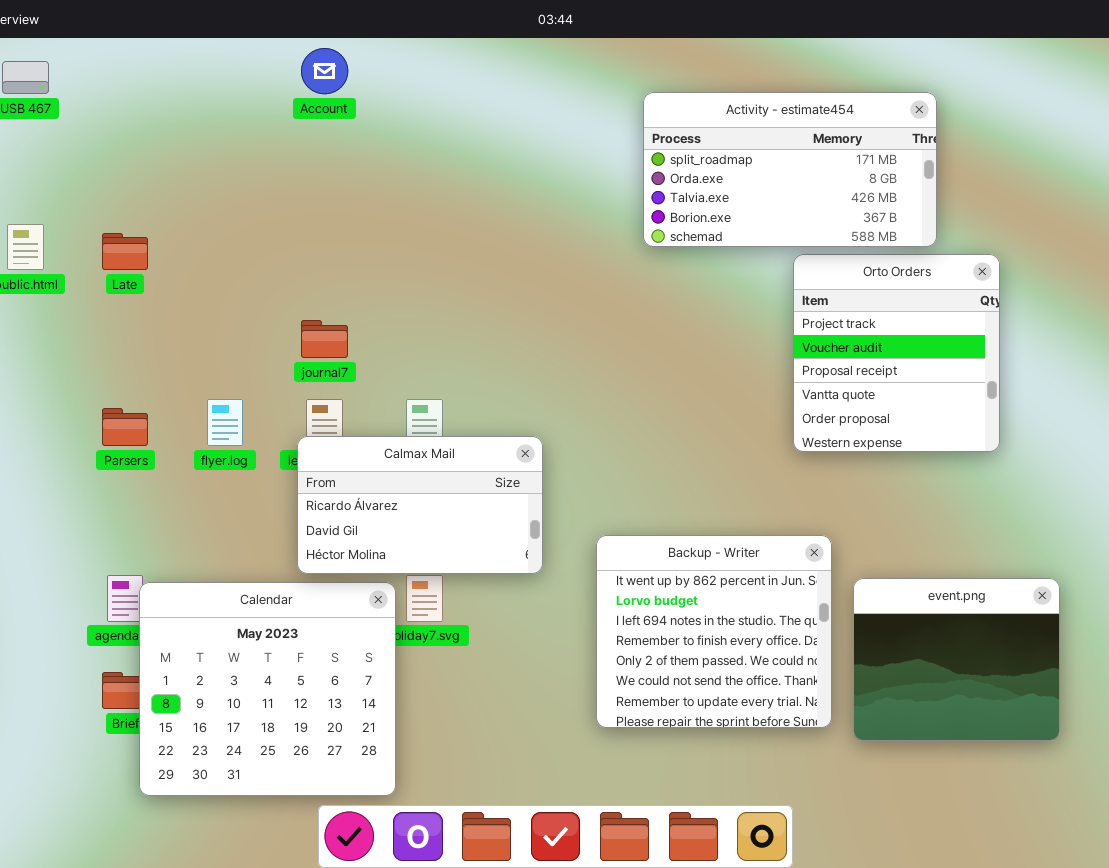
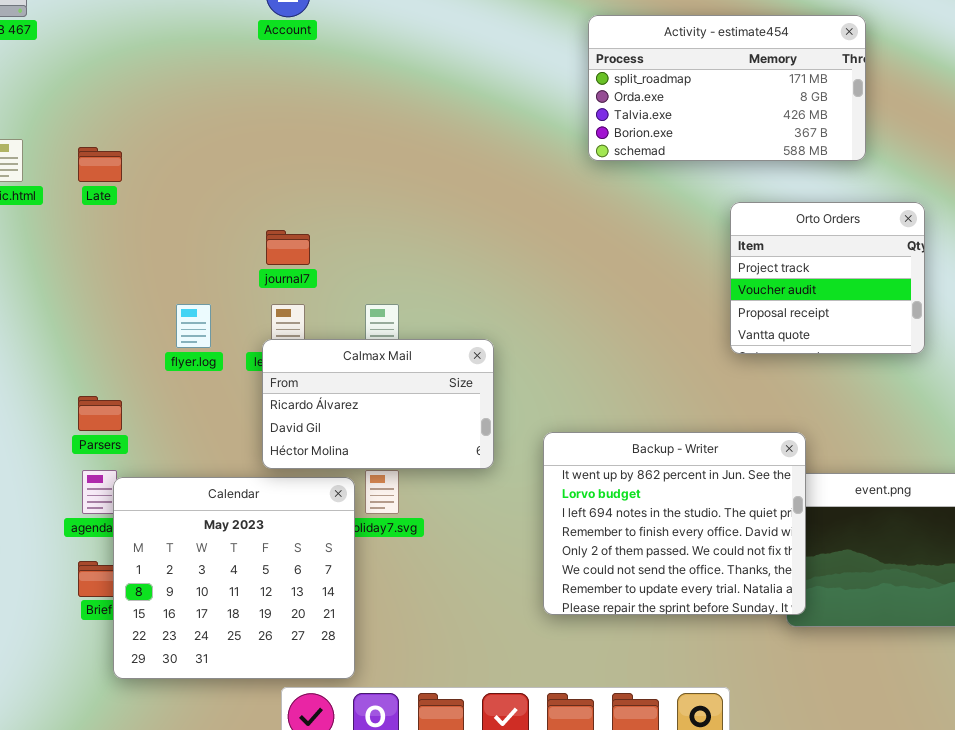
Orto Orders: [793,254,1000,452] -> [730,202,925,354], resized
Parsers: [102,408,148,446] -> [78,396,122,431], moved
Backup - Writer: [596,535,832,728] -> [543,432,806,615], resized

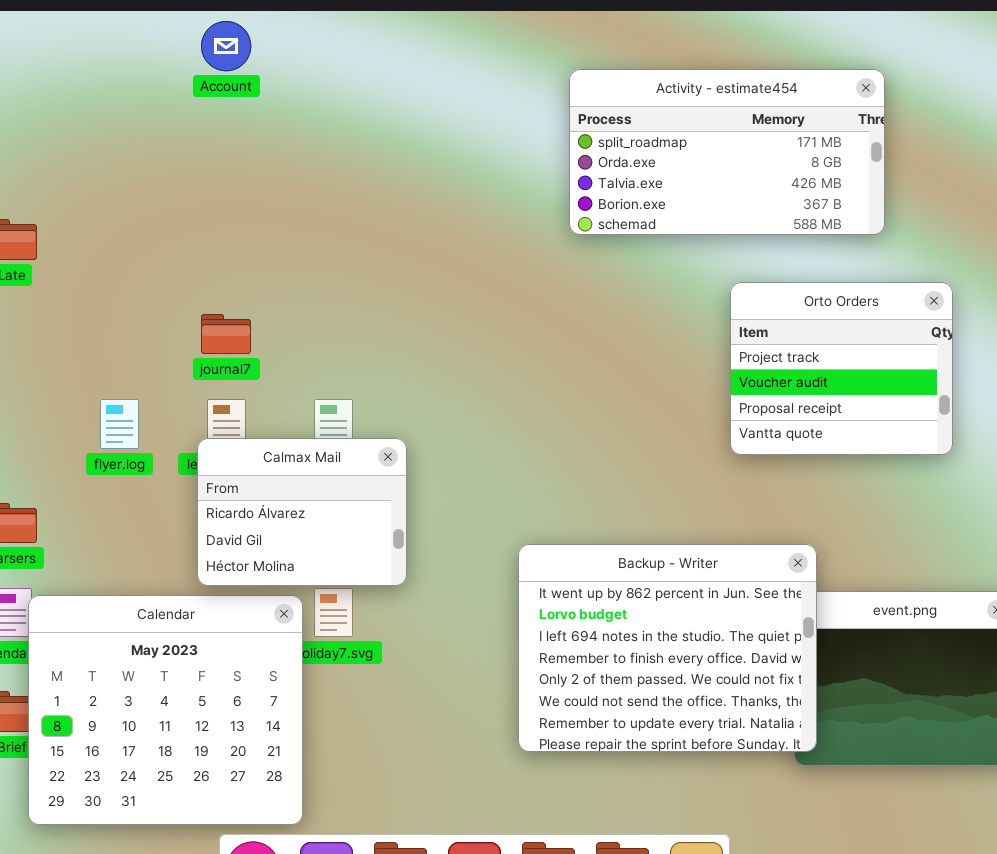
Calmax Mail: [262,339,494,469] -> [197,438,407,586], resized

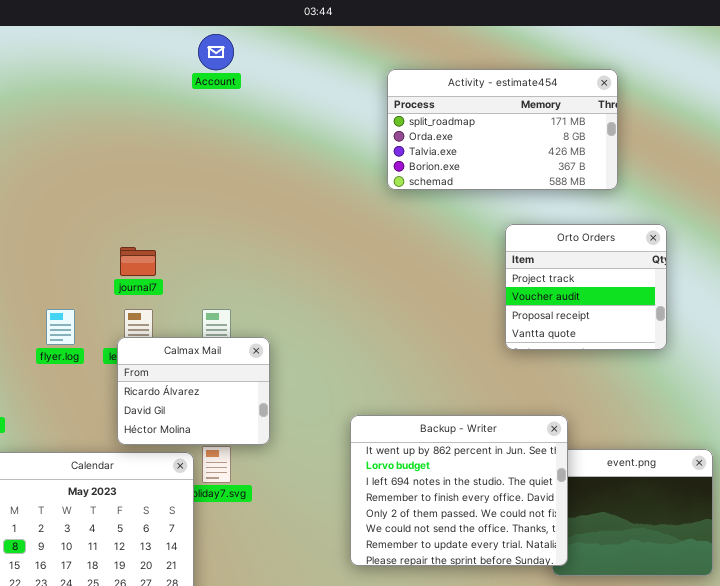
Account: [201,21,251,71] -> [198,34,234,70], moved

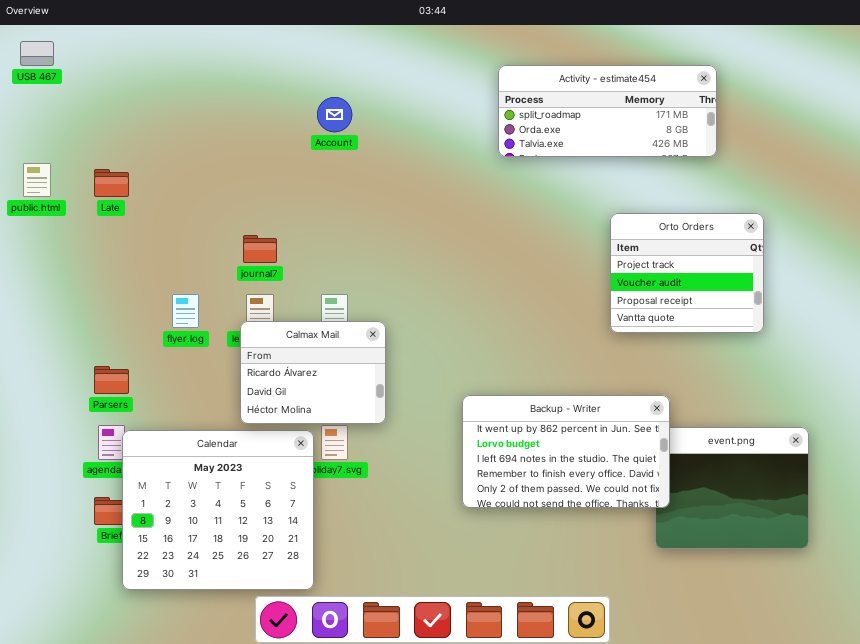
Account: [198,34,234,70] -> [317,97,352,132], moved
Activity - estimate454: [387,69,618,190] -> [498,65,717,157], resized
Backup - Writer: [350,415,568,566] -> [462,395,670,508], resized

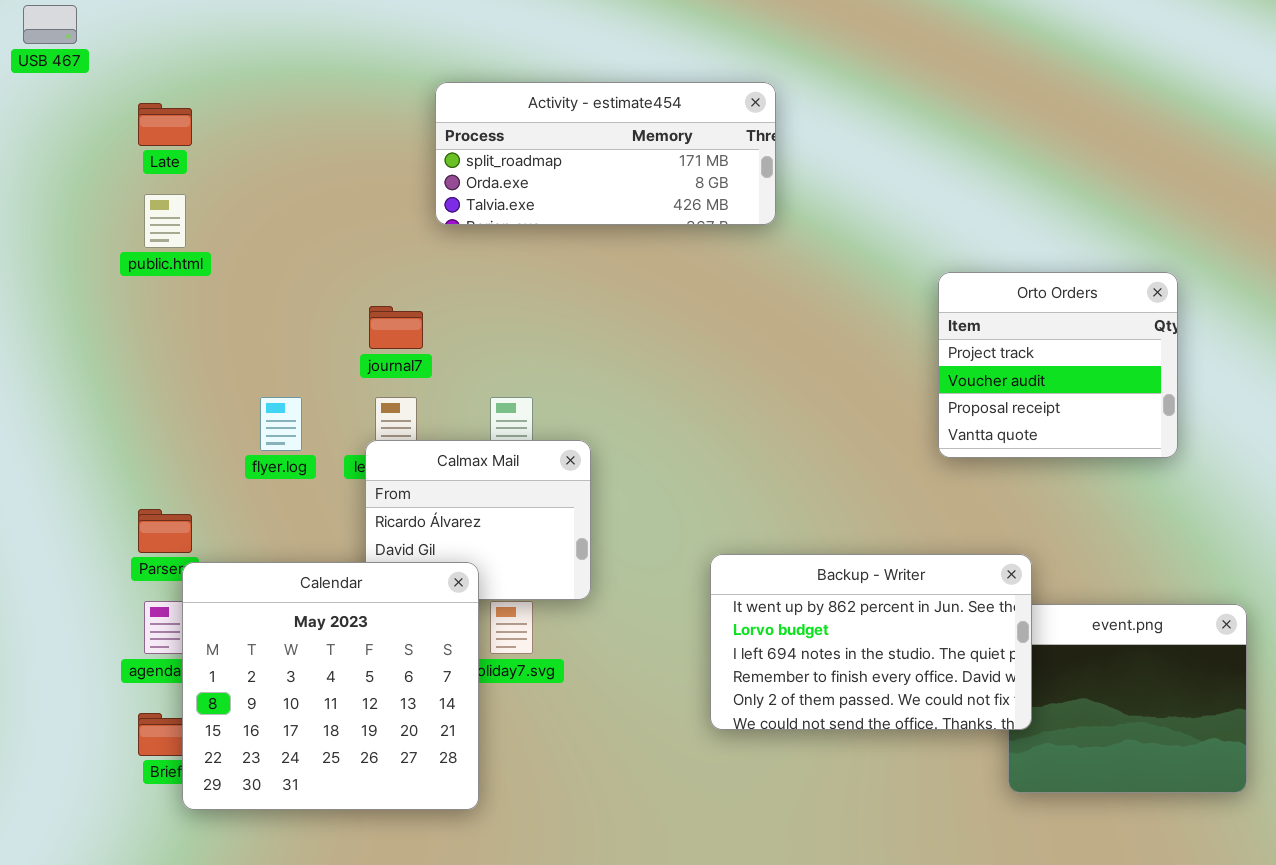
Activity - estimate454: [498,65,717,157] -> [435,82,776,225], moved
public.html: [23,163,51,197] -> [144,194,186,248], moved
Late: [94,169,129,197] -> [138,103,192,146], moved
Calendar: [122,430,314,590] -> [182,562,479,810], moved

